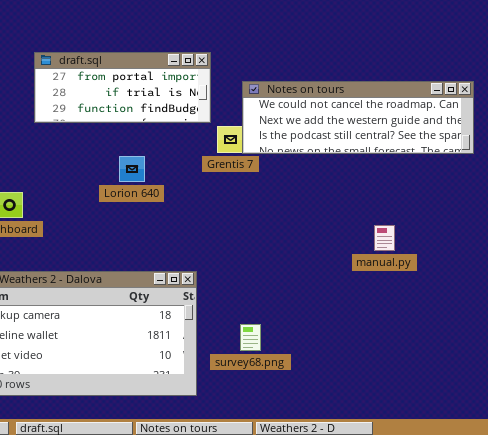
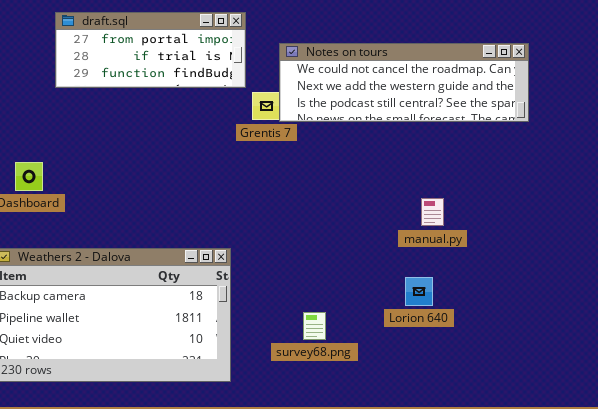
Lorion 640: [119,156,145,182] -> [405,277,433,306], moved
survey68.png: [240,324,261,351] -> [303,312,326,340], moved

